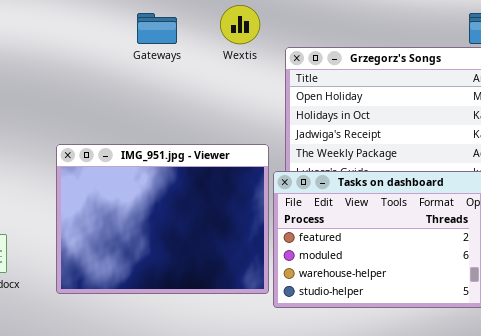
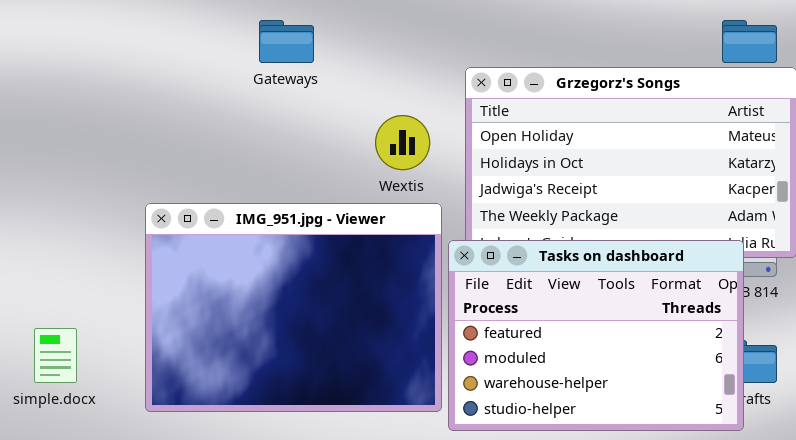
Wextis: [220,5,260,44] -> [375,115,430,170], moved

